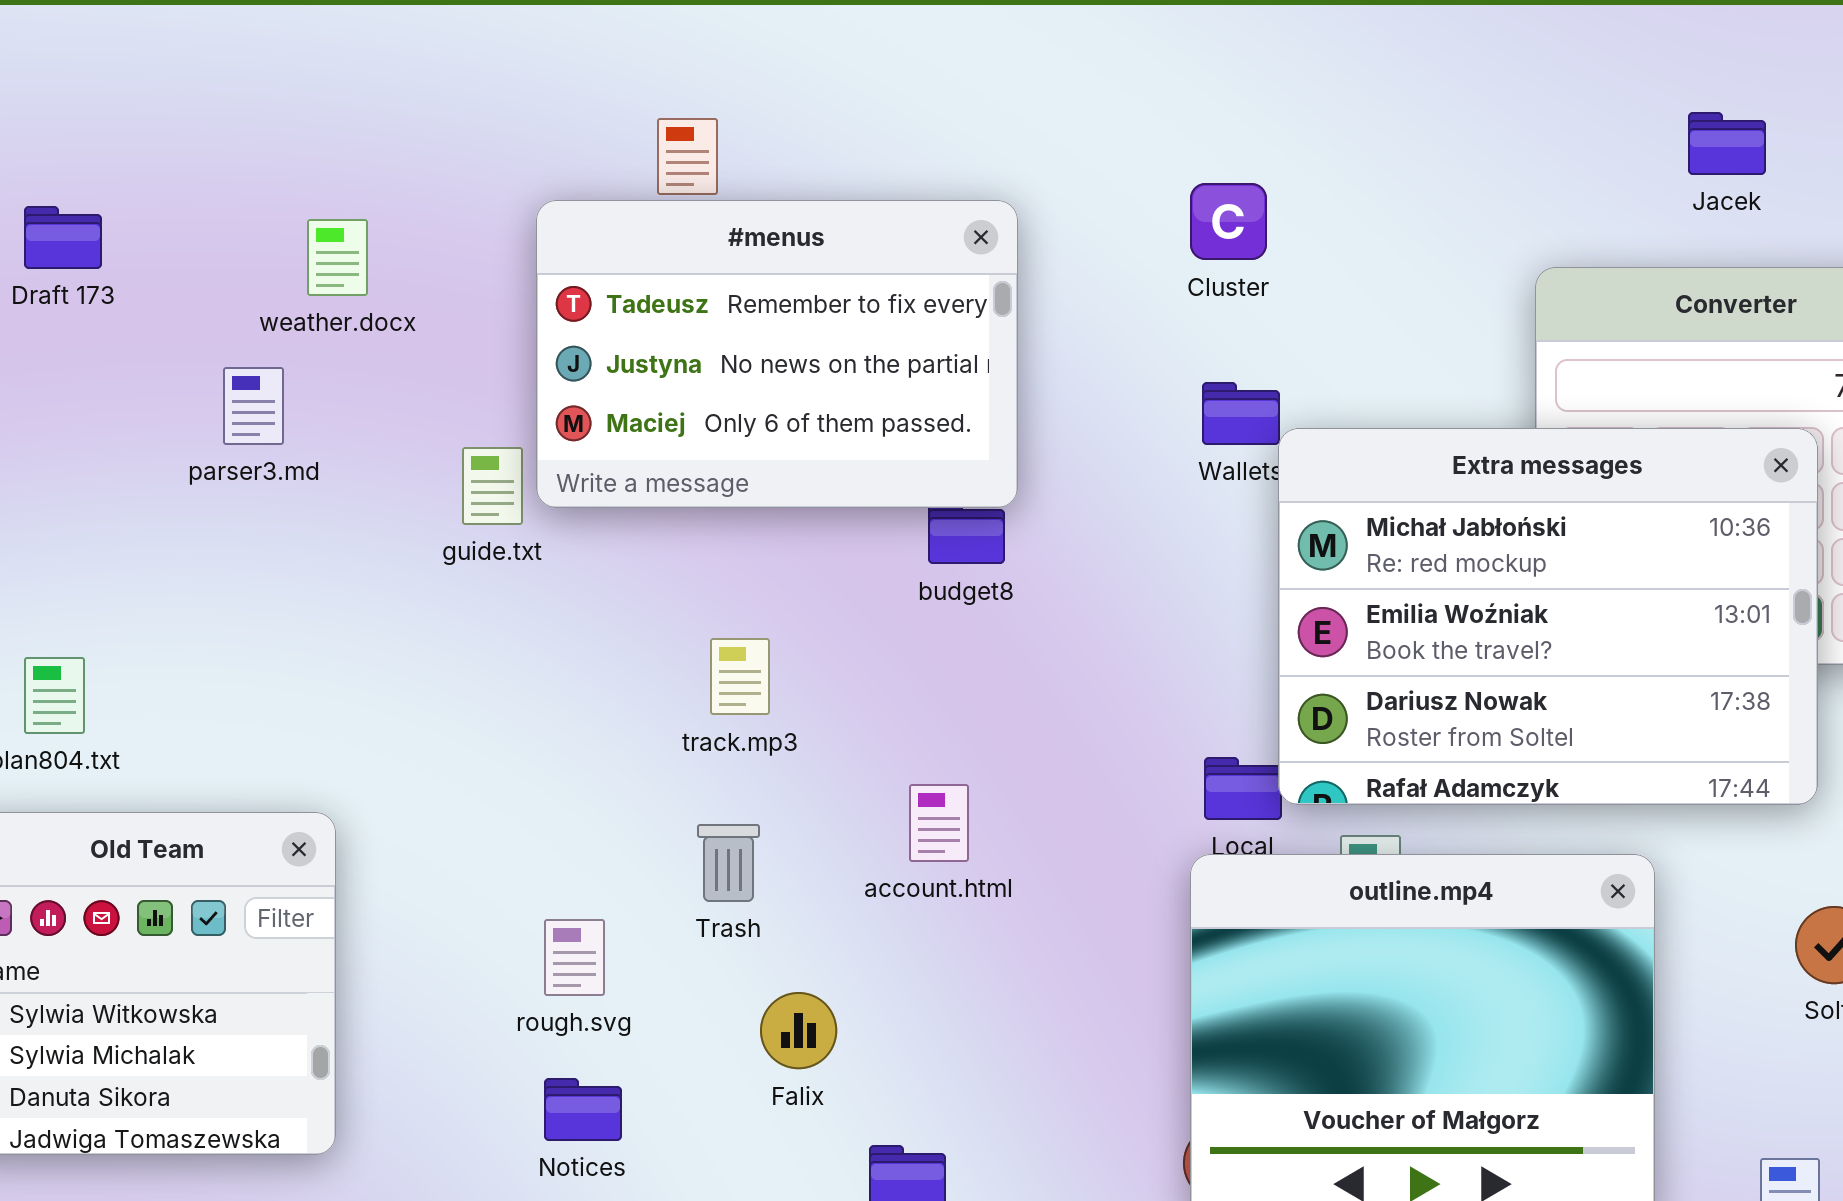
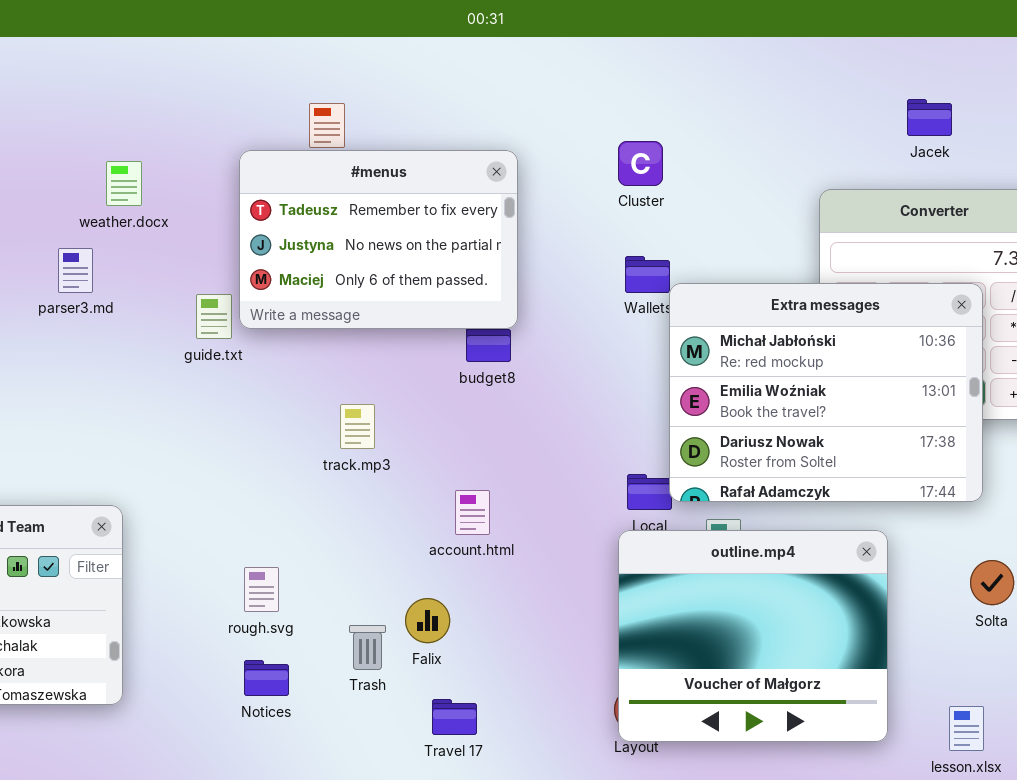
Trash: [697,824,760,902] -> [349,625,386,670], moved
Falix: [760,992,837,1069] -> [405,598,450,643], moved

